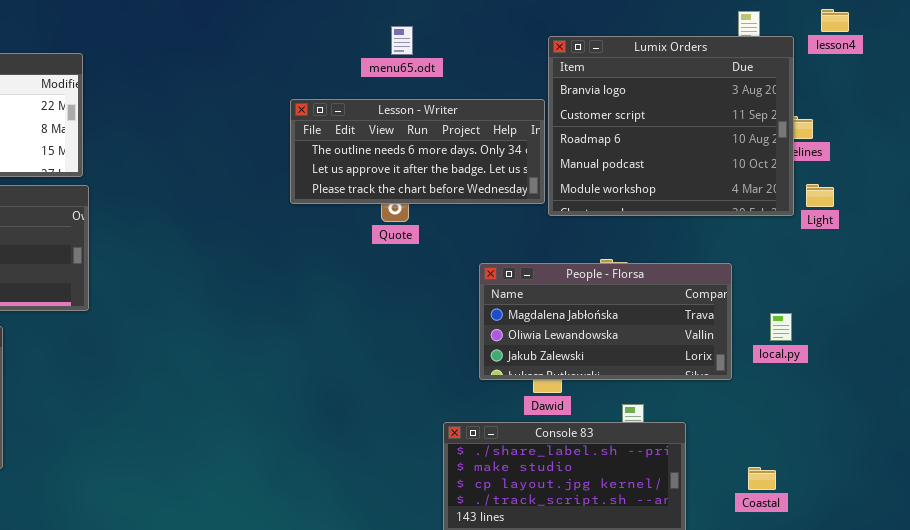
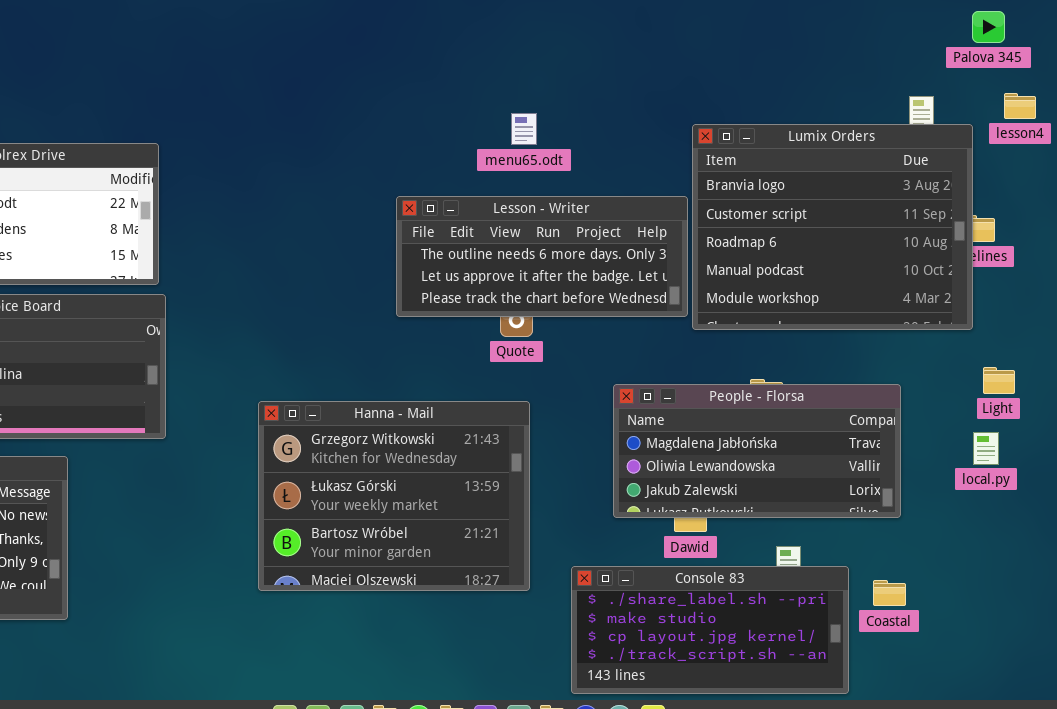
Light: [806,184,834,207] -> [983,367,1015,394], moved
Hanna - Mail: none -> [258,401,530,591], opened
local.py: [770,313,792,341] -> [973,432,999,465], moved
Coastal: [748,467,776,490] -> [873,580,906,606], moved

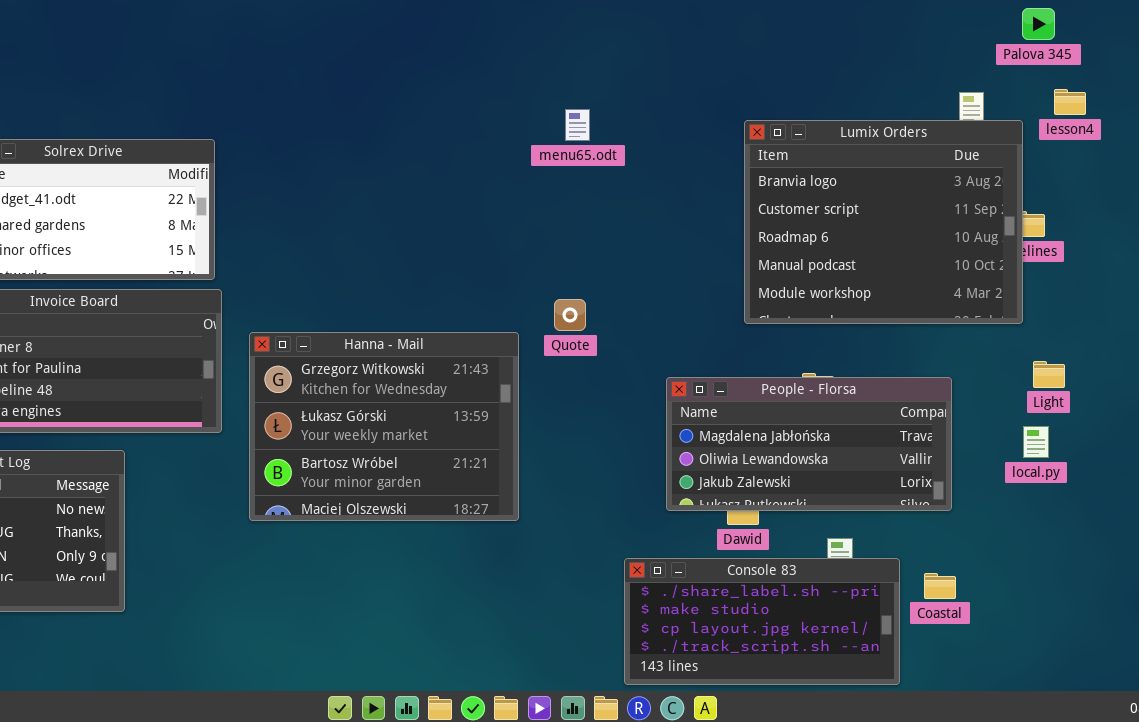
Lesson - Writer: [396,196,688,317] -> none, closed
Hanna - Mail: [258,401,530,591] -> [249,332,519,521], moved

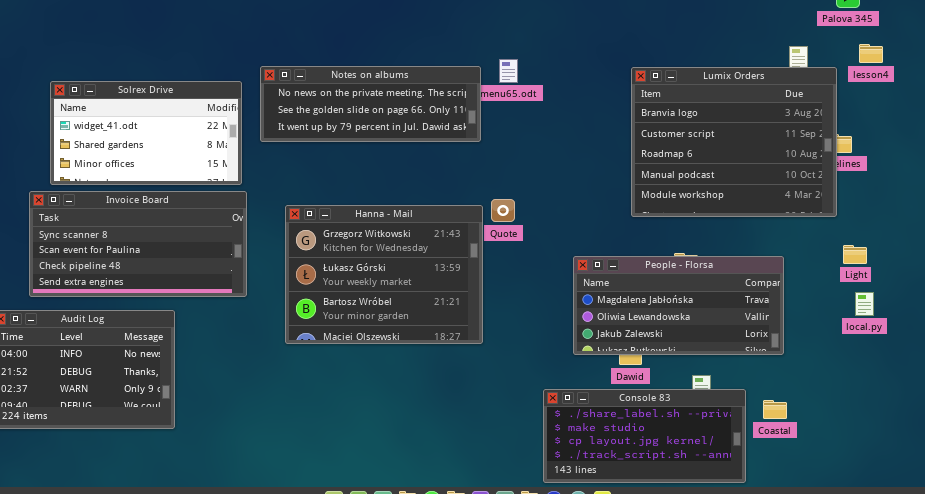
Notes on albums: none -> [260,66,481,142], opened
Hanna - Mail: [249,332,519,521] -> [285,205,483,344], moved
local.py: [1023,426,1049,458] -> [855,292,874,316], moved

